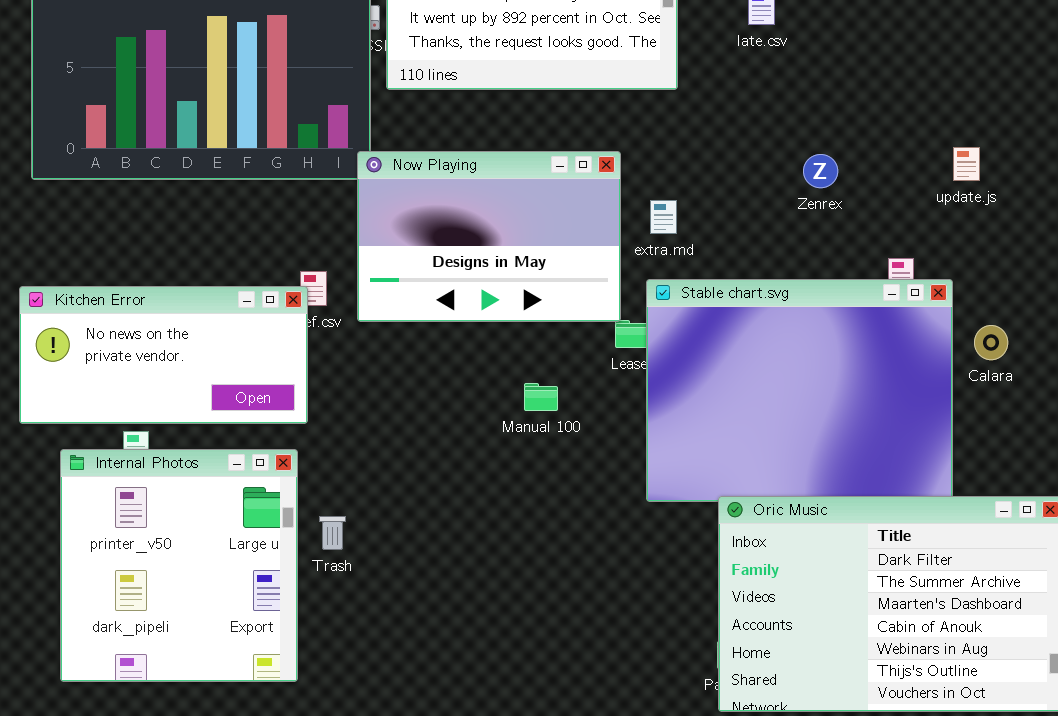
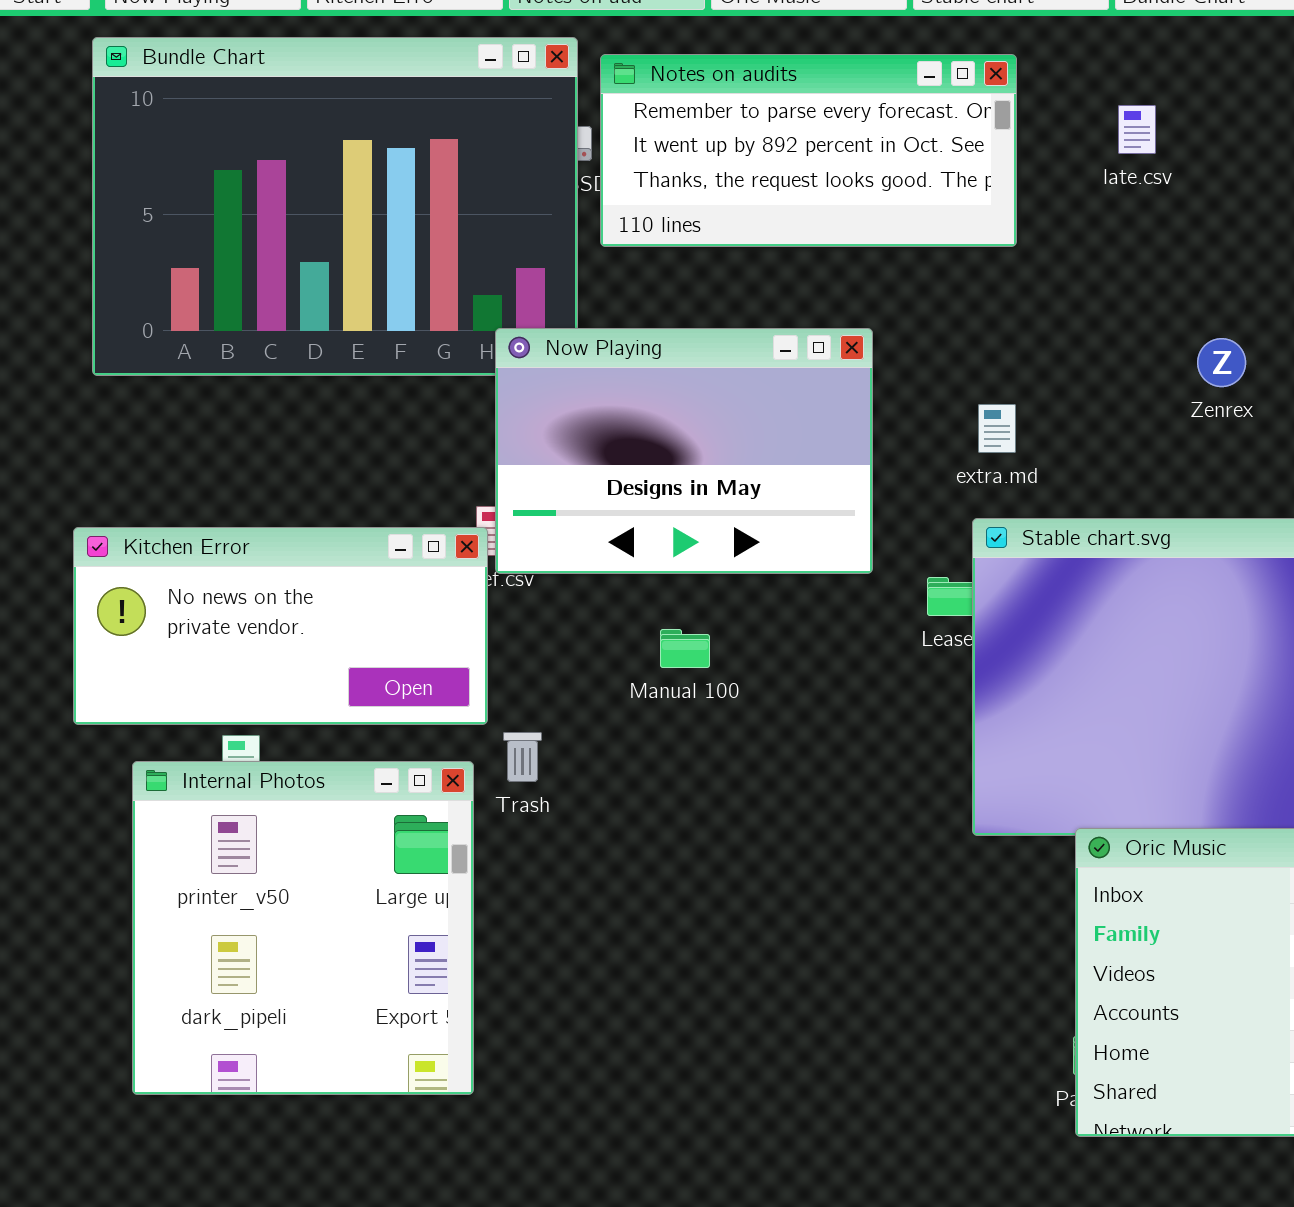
Now Playing: [357,151,621,322] -> [495,328,873,574], moved
Manual 100: [524,383,558,411] -> [660,629,710,668], moved
Trash: [319,516,346,550] -> [503,732,542,782], moved

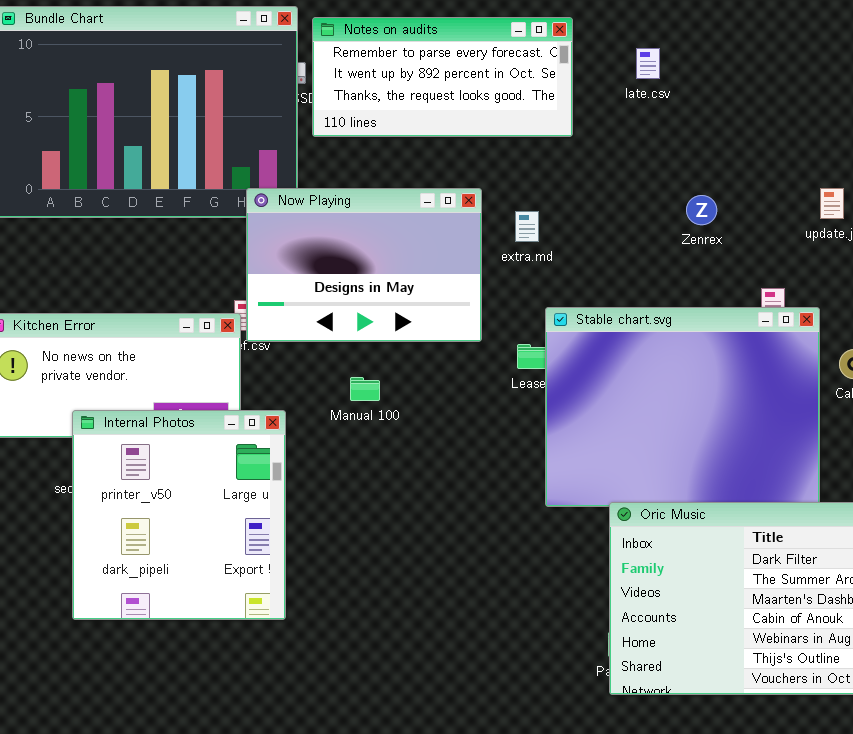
extra.md: [978,404,1016,453] -> [515,211,539,242], moved
Internal Photos: [132,761,474,1095] -> [72,410,286,620], moved

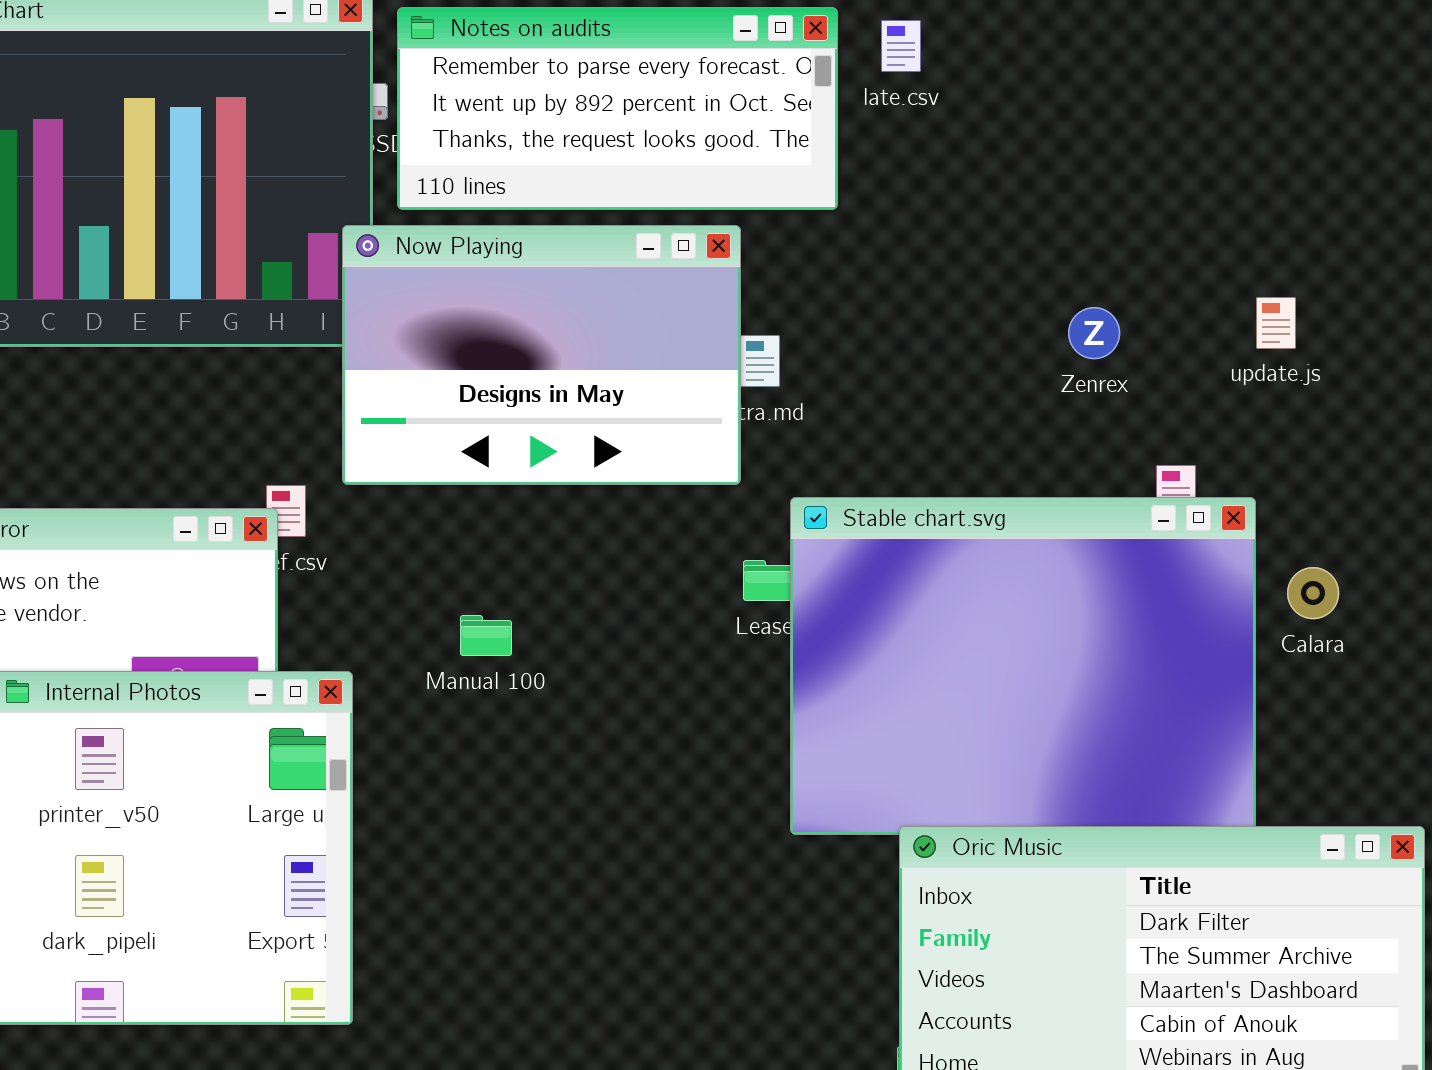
late.csv: [636,48,660,79] -> [881,20,921,72], moved
Now Playing: [246,188,482,342] -> [342,225,741,485], moved
Zenrex: [686,195,717,225] -> [1068,307,1120,359], moved

